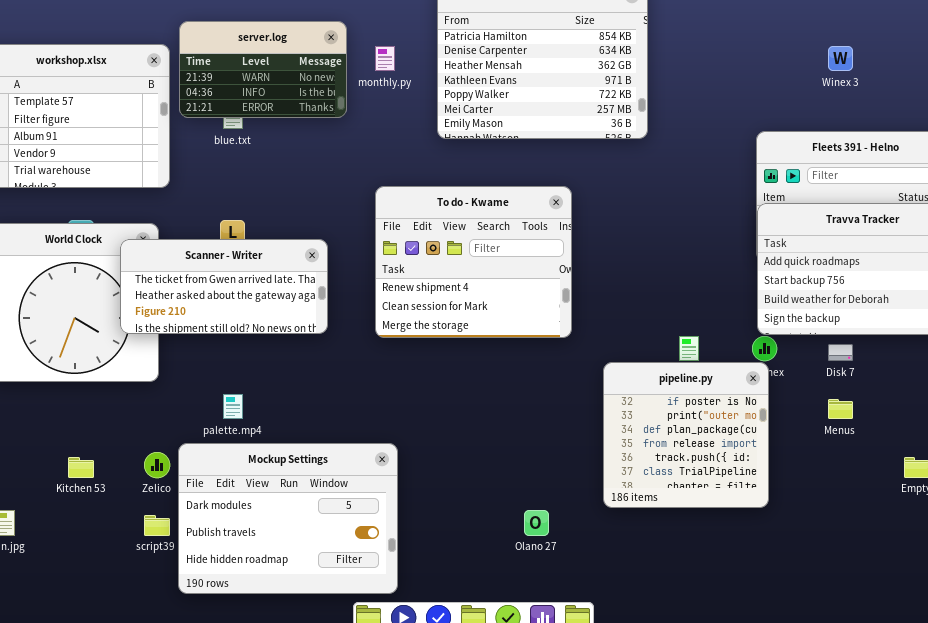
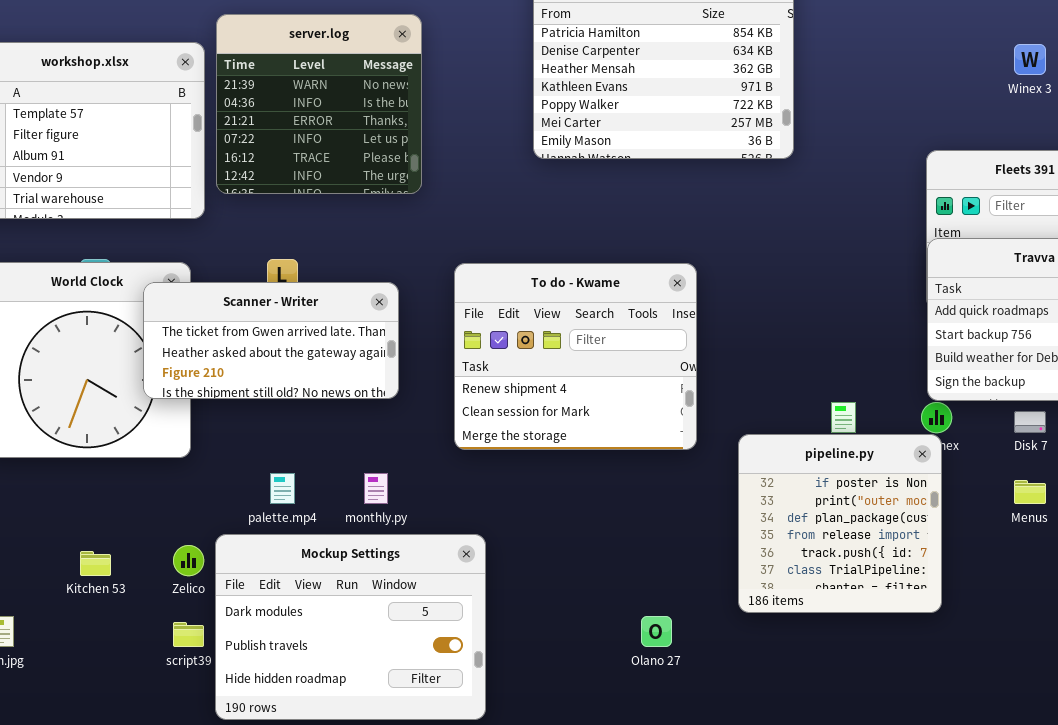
server.log: [179,21,347,118] -> [216,14,422,194], resized
monthly.py: [375,46,395,71] -> [364,473,388,504], moved
To do - Kwame: [375,186,572,338] -> [454,263,697,450], moved

